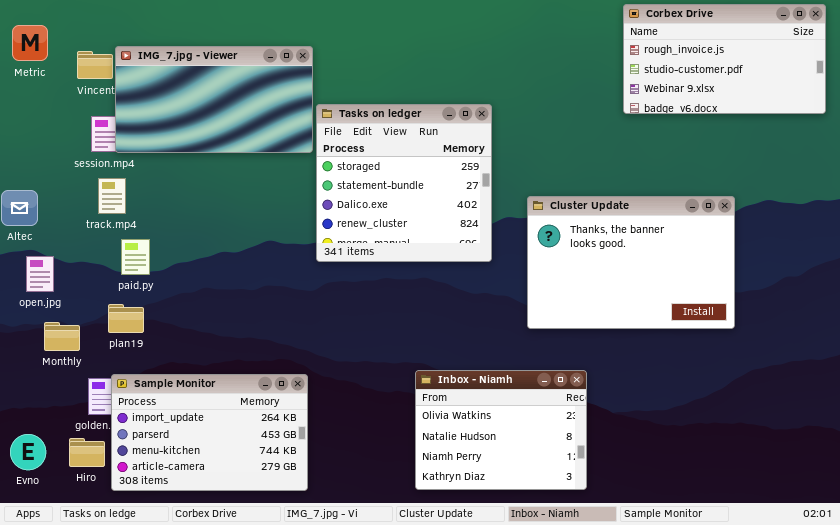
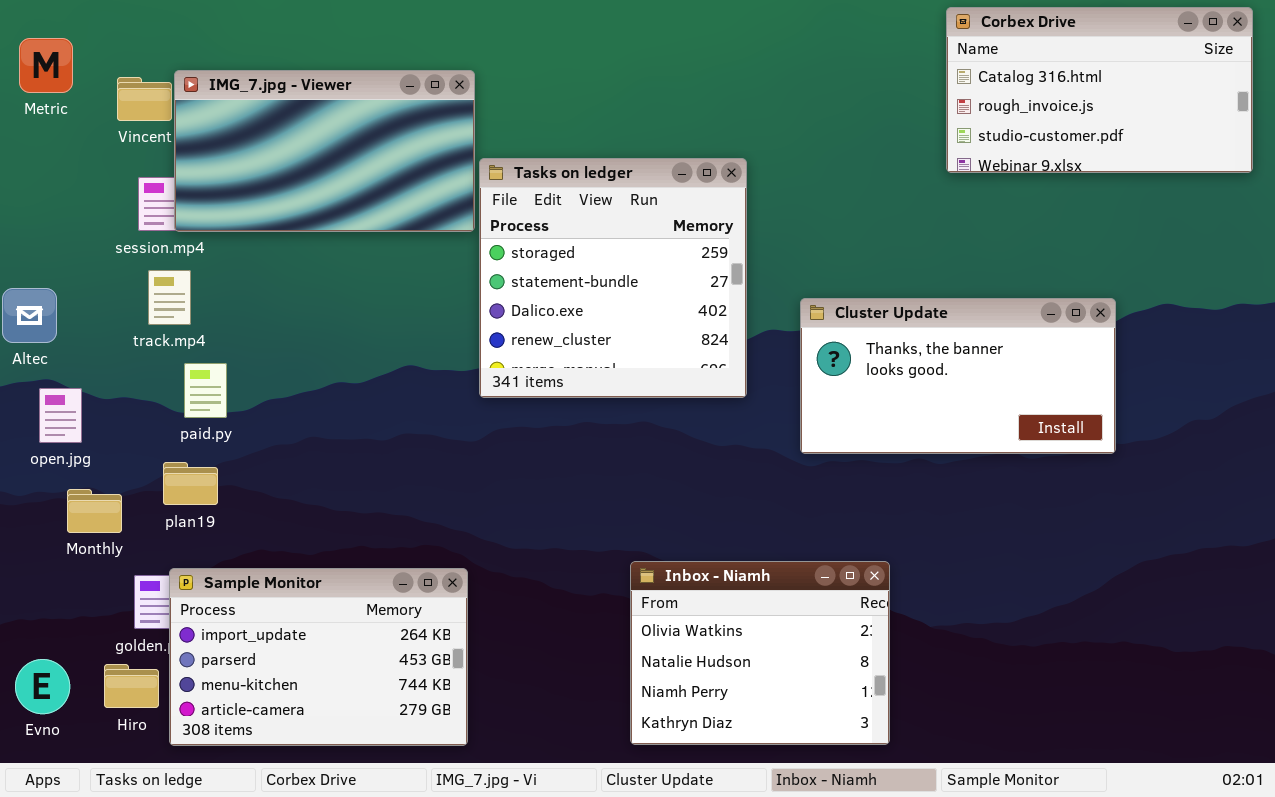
Corbex Drive: [623,4,826,114] -> [946,7,1253,173], scrolled up 1 row
Cluster Update: [527,196,735,329] -> [800,298,1116,454], resized

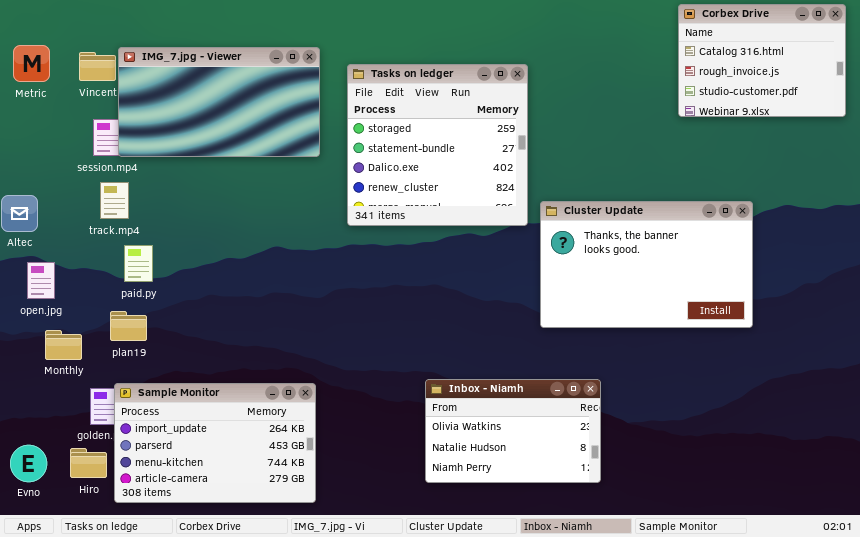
Corbex Drive: [946,7,1253,173] -> [678,4,846,117], resized
Metric: [19,38,73,93] -> [13,45,50,82], moved
Tasks on ledger: [479,158,747,398] -> [347,64,528,226], moved
Cluster Update: [800,298,1116,454] -> [540,201,753,328], resized
Inbox - Niamh: [630,561,890,745] -> [425,379,601,483], resized

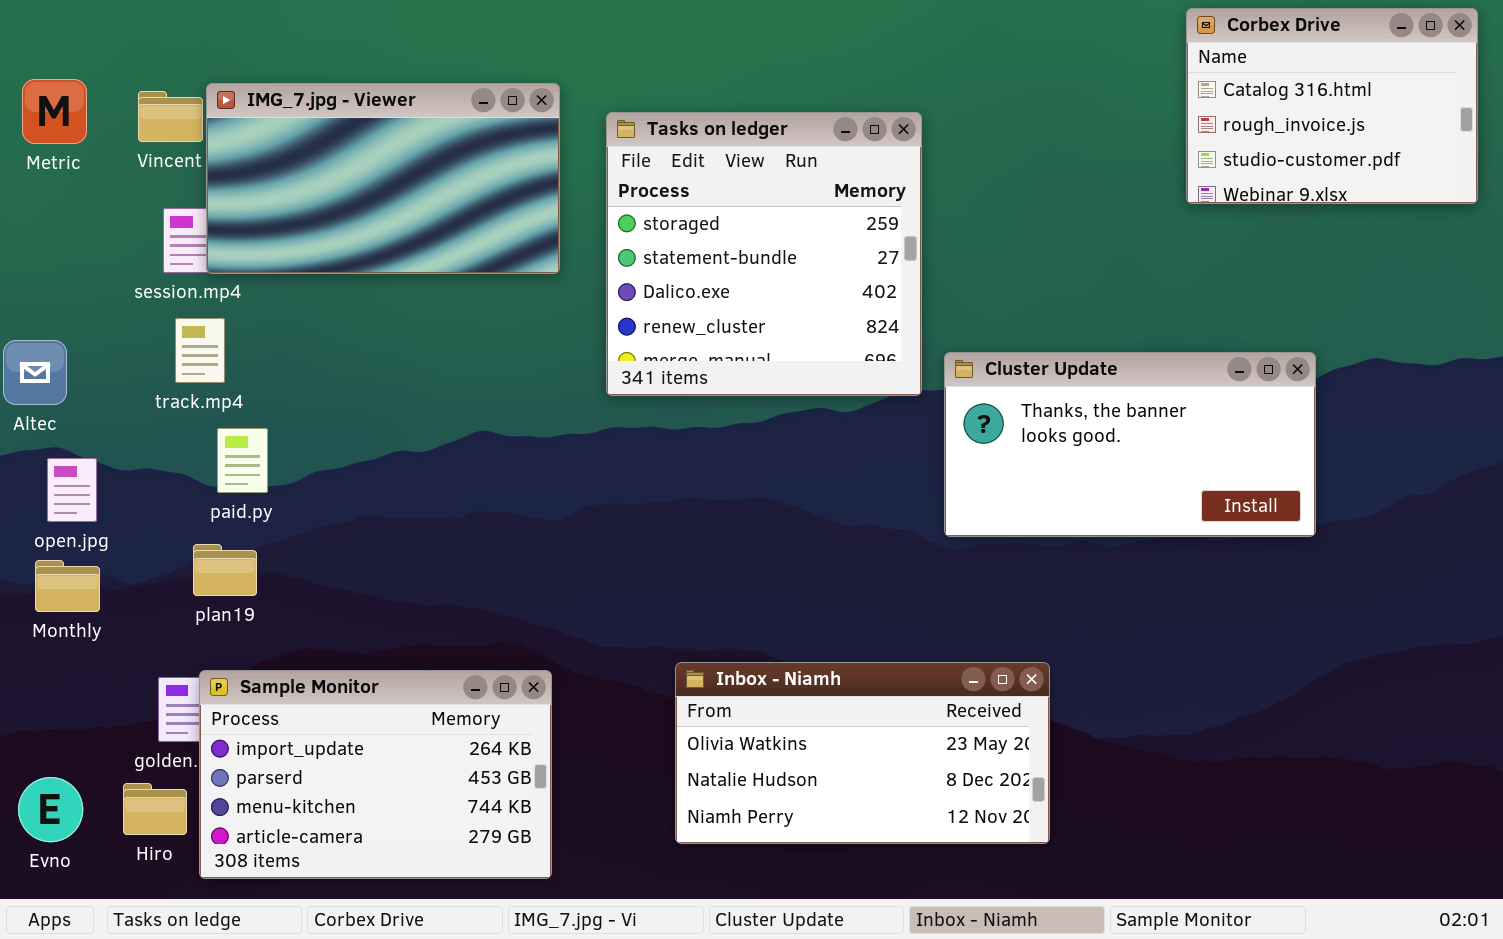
Cluster Update: [540,201,753,328] -> [944,352,1316,537], resized
Monthly: [45,330,82,360] -> [35,560,100,612], moved
Inbox - Niamh: [425,379,601,483] -> [675,662,1050,844], resized

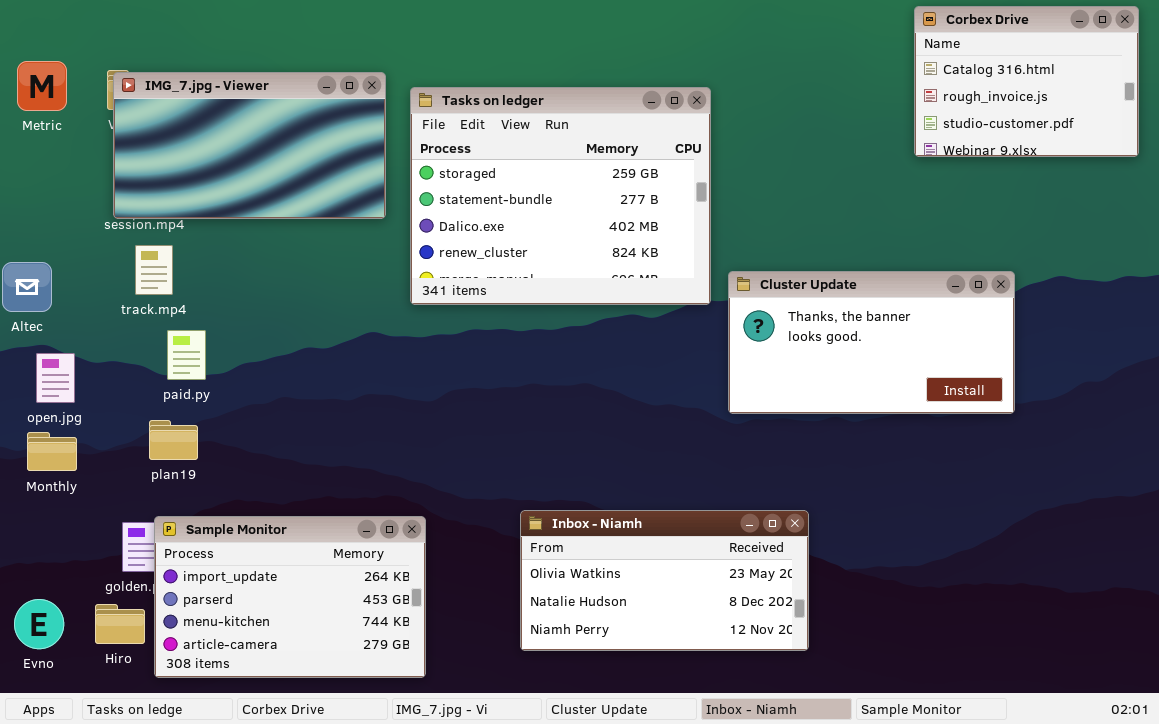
IMG_7.jpg - Viewer: [206,83,560,274] -> [113,72,386,219], moved
Tasks on ledger: [606,112,922,396] -> [410,87,711,305], resized

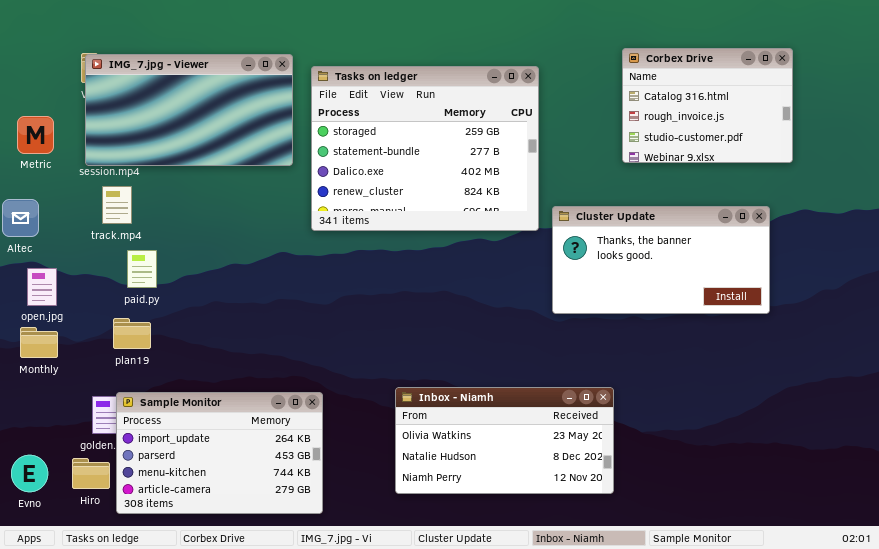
Corbex Drive: [914,6,1139,157] -> [622,48,793,163], moved
Metric: [17,61,67,111] -> [17,116,54,154], moved

